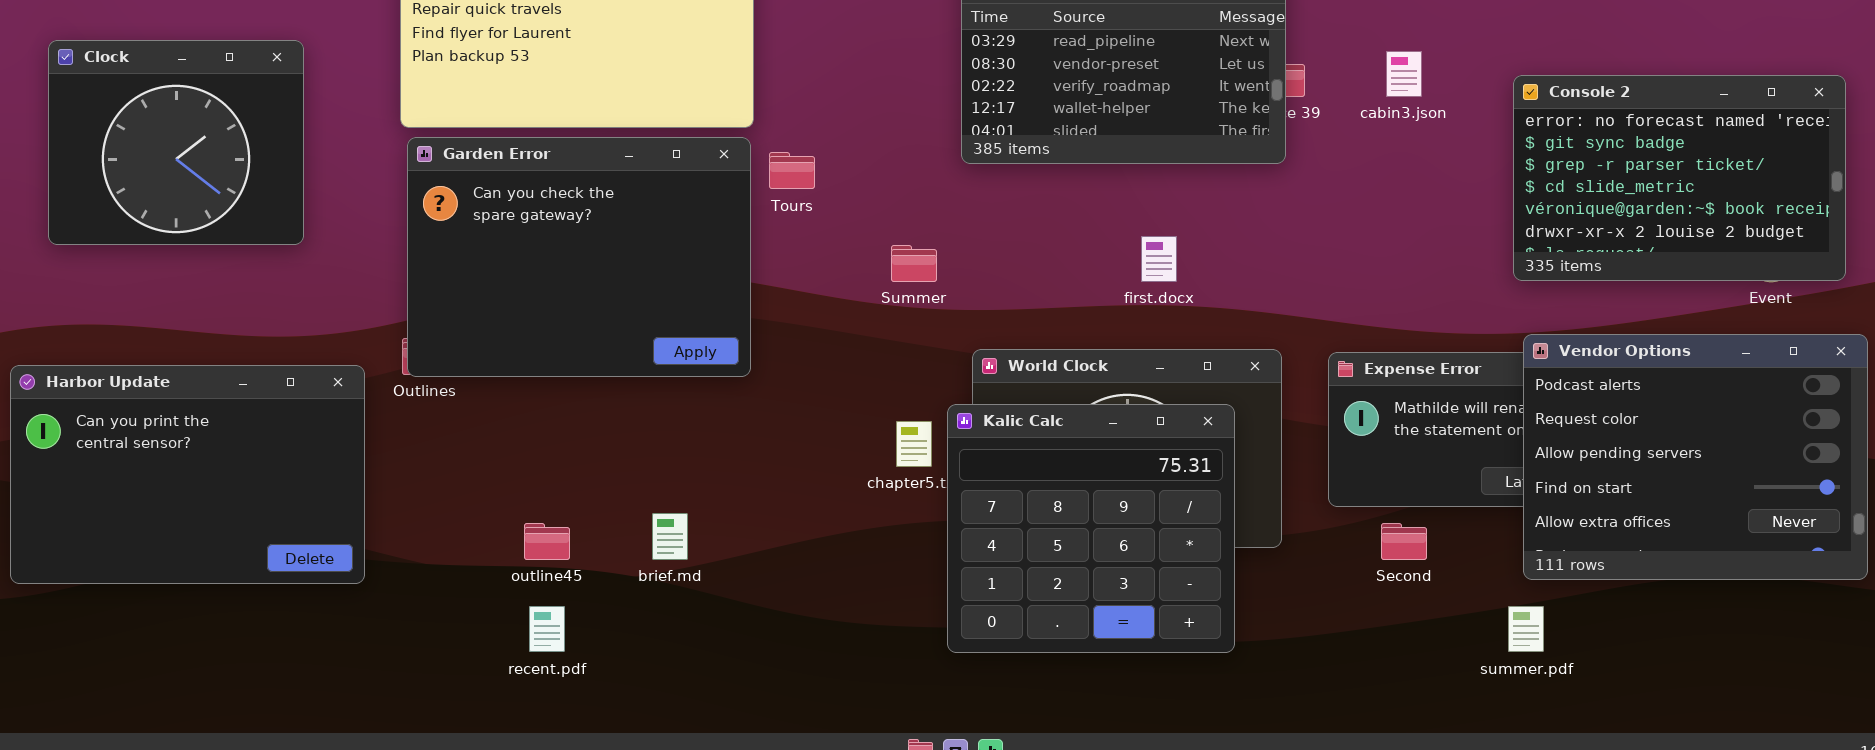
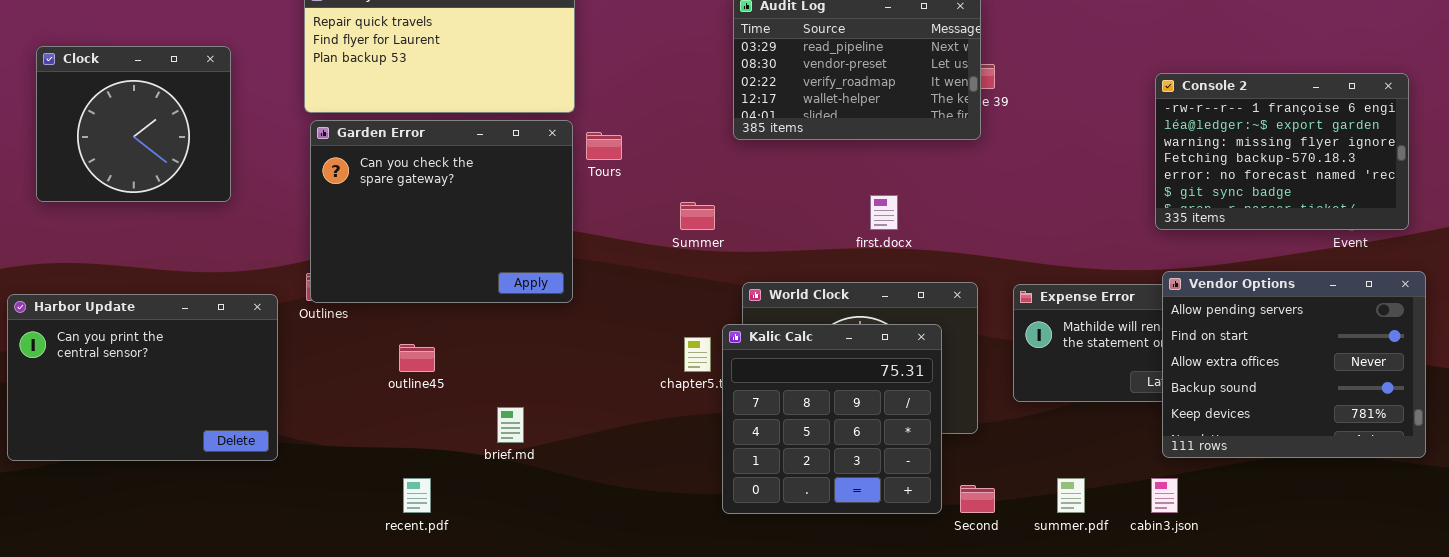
cabin3.json: [1386,51,1422,97] -> [1151,478,1178,513], moved
Console 2: [1513,75,1846,281] -> [1155,73,1409,230], scrolled up 4 rows
Vendor Options: [1523,334,1868,580] -> [1162,271,1426,458], scrolled down 2 rows
outline45: [524,523,570,560] -> [399,344,435,372], moved
Second: [1381,523,1427,560] -> [960,485,995,513], moved
summer.pdf: [1508,606,1544,652] -> [1057,478,1085,513], moved

